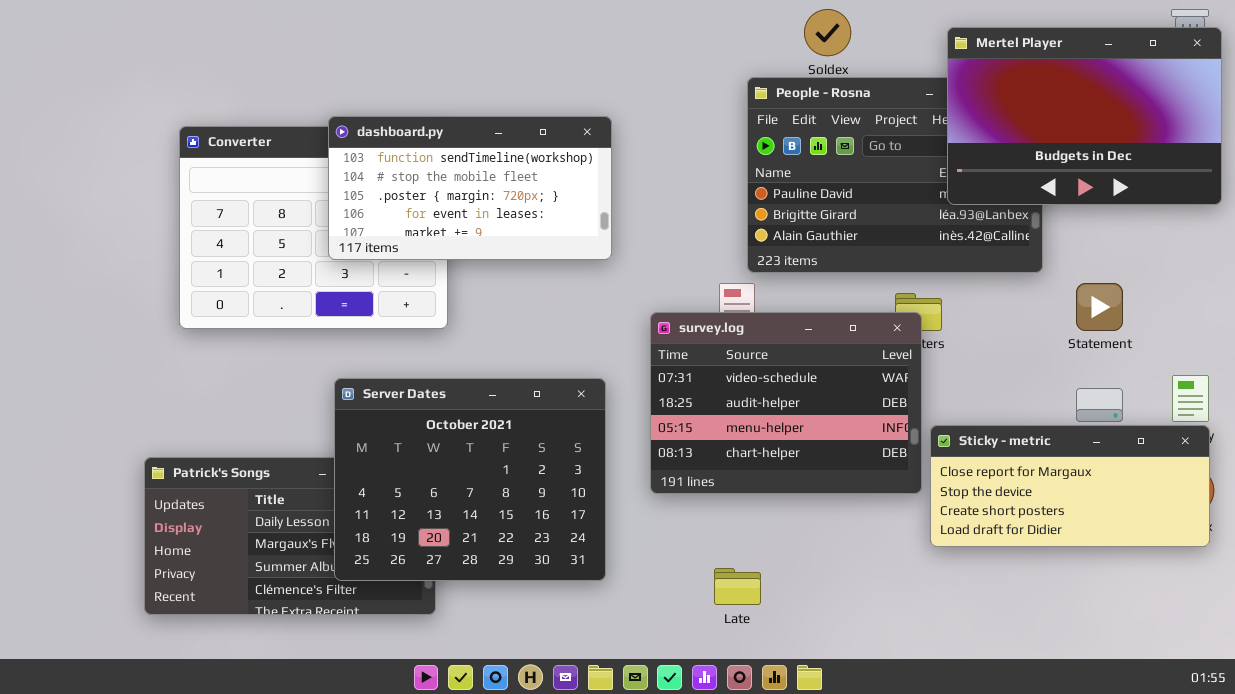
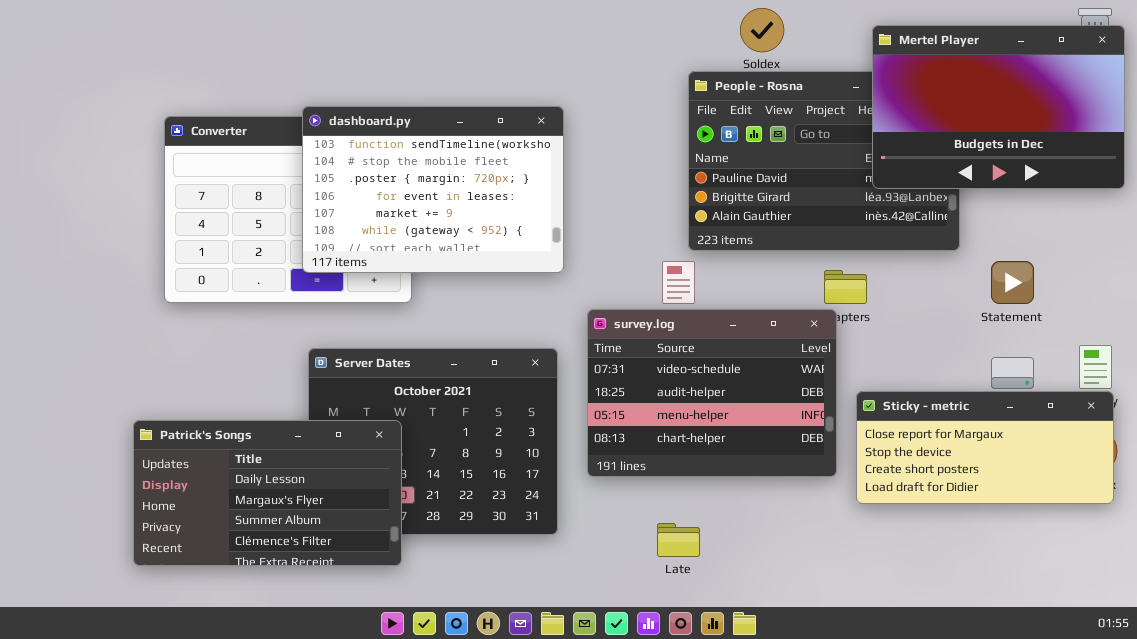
dashboard.py: [328,116,612,260] -> [302,106,564,273], resized
survey.log: [650,312,922,494] -> [587,309,837,477], moved
Patrick's Songs: [144,457,436,615] -> [133,420,402,566], raised

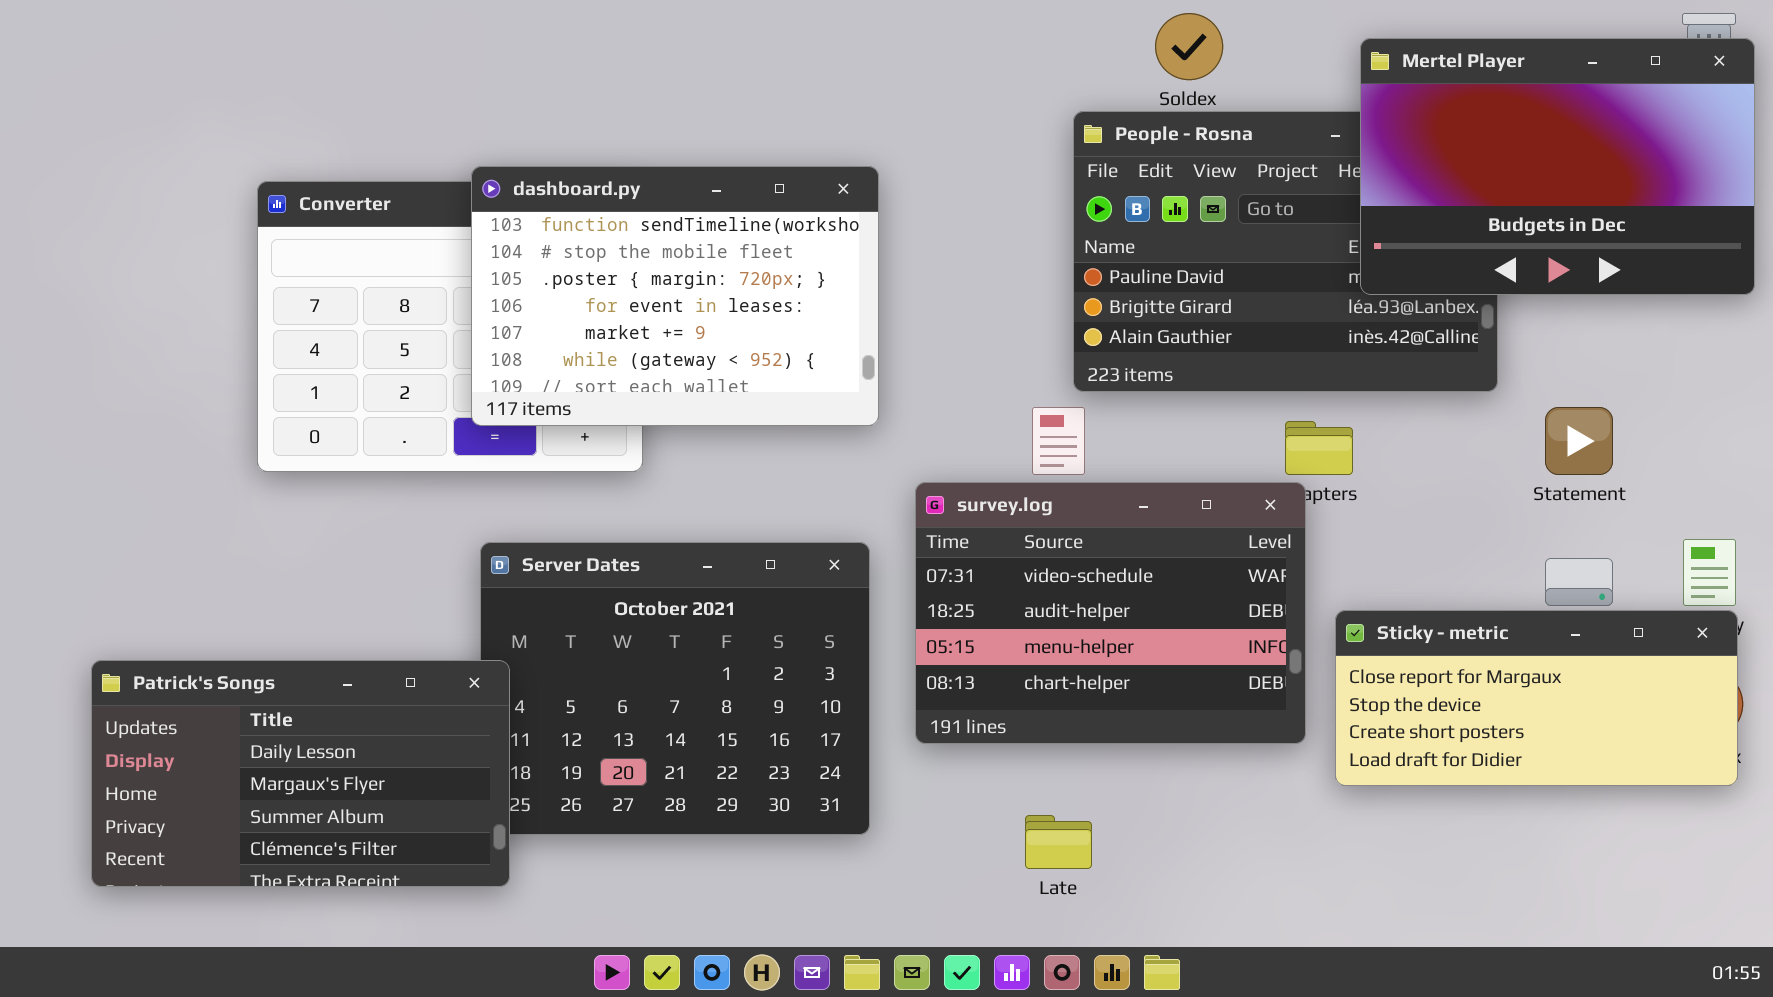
Patrick's Songs: [133,420,402,566] -> [91,660,510,887], moved

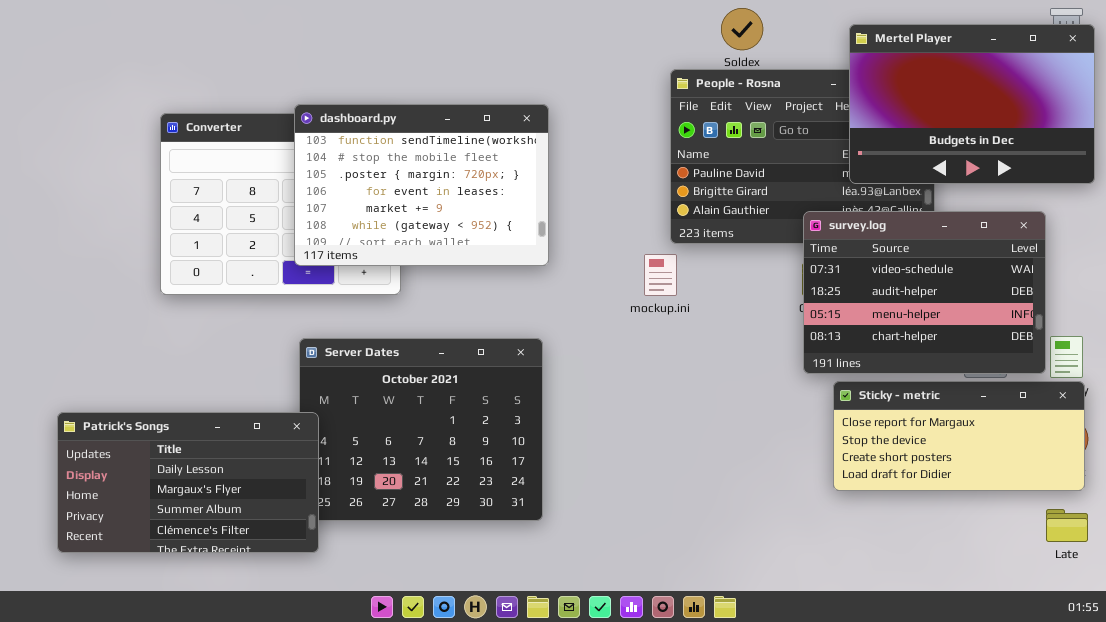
survey.log: [915,482,1306,744] -> [803,211,1046,374], moved
Late: [1025,815,1092,869] -> [1046,509,1088,542], moved

